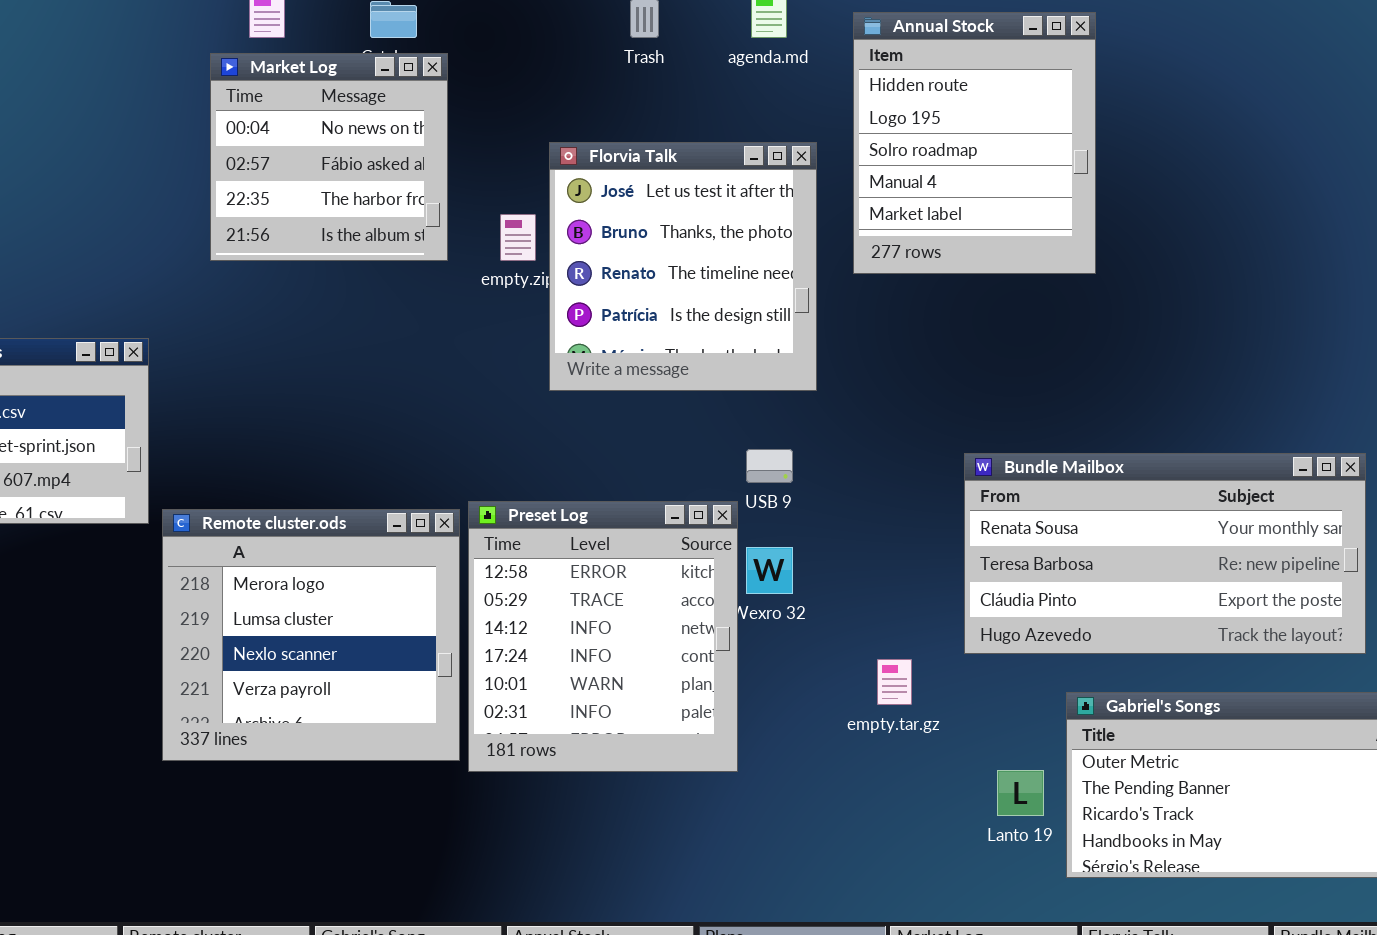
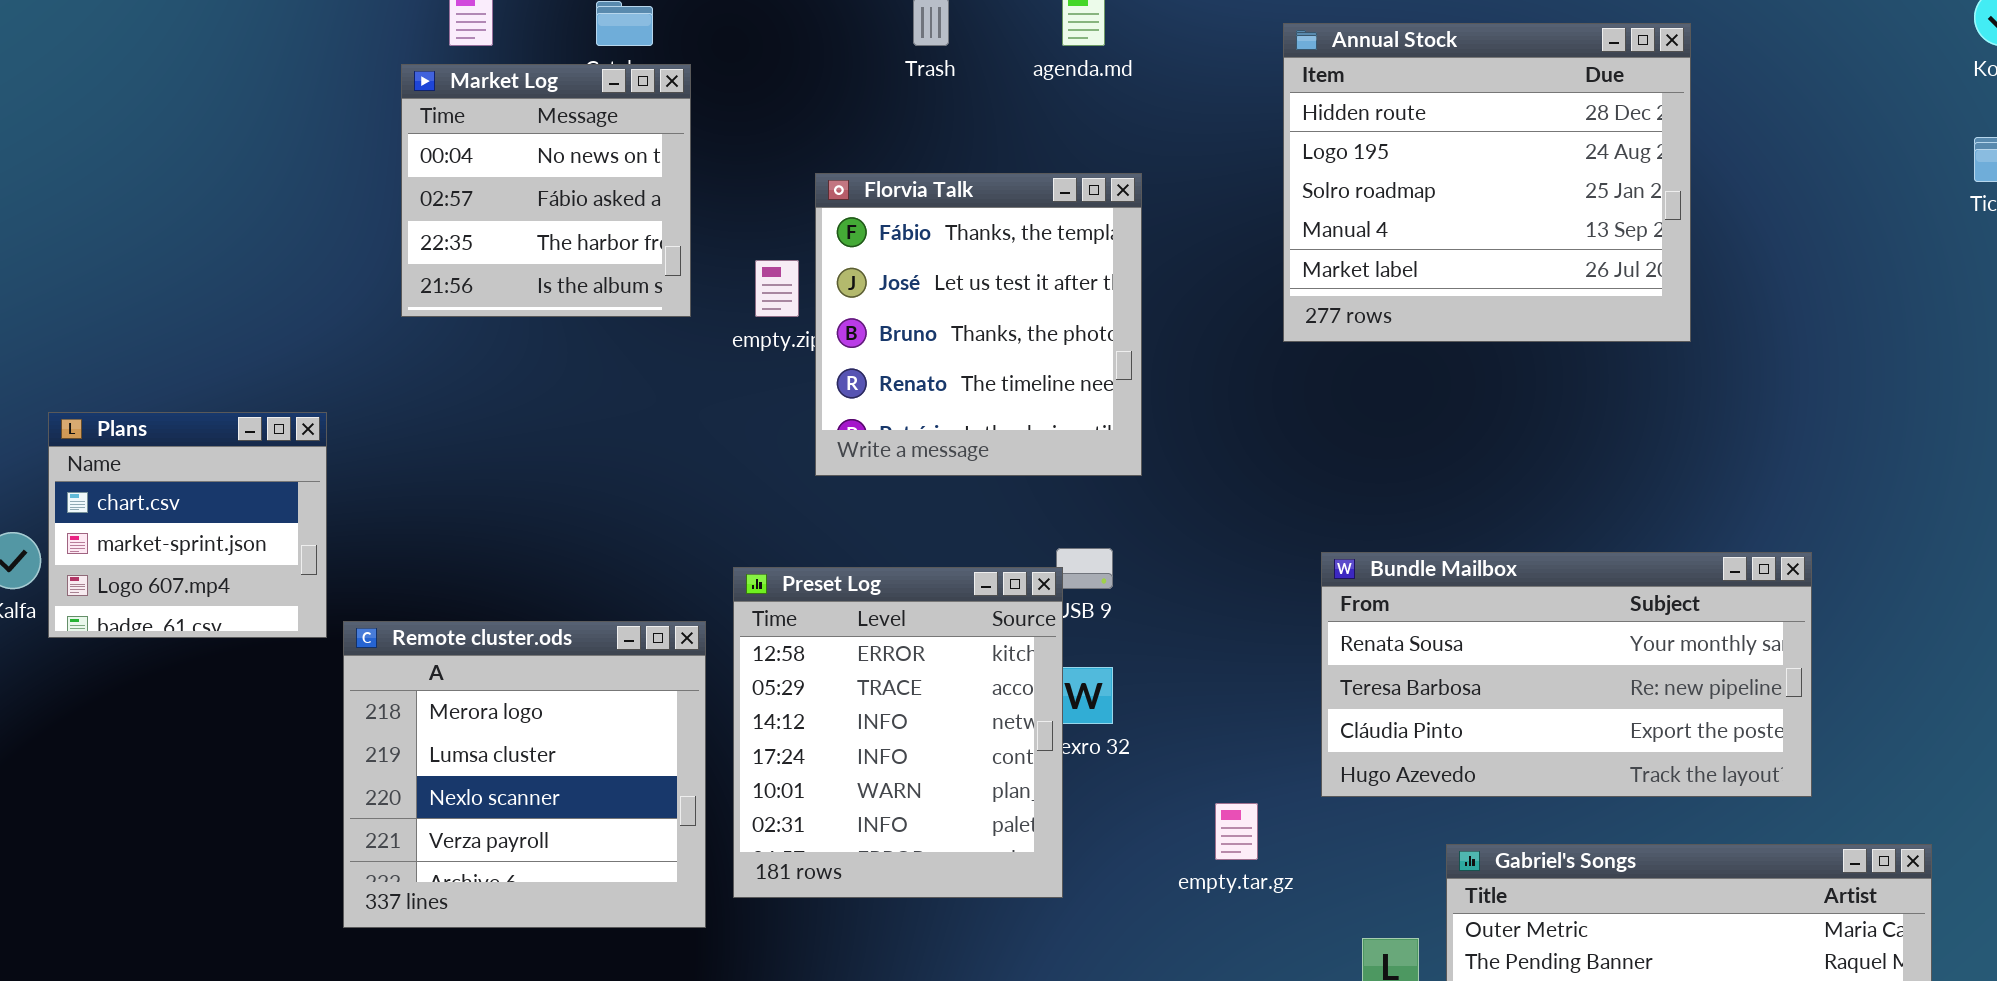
Annual Stock: [853,12,1096,274] -> [1283,23,1691,342], moved, resized
Florvia Talk: [549,142,817,391] -> [815,173,1142,476], scrolled up 1 row
Preset Log: [468,501,738,772] -> [733,567,1063,898], moved

